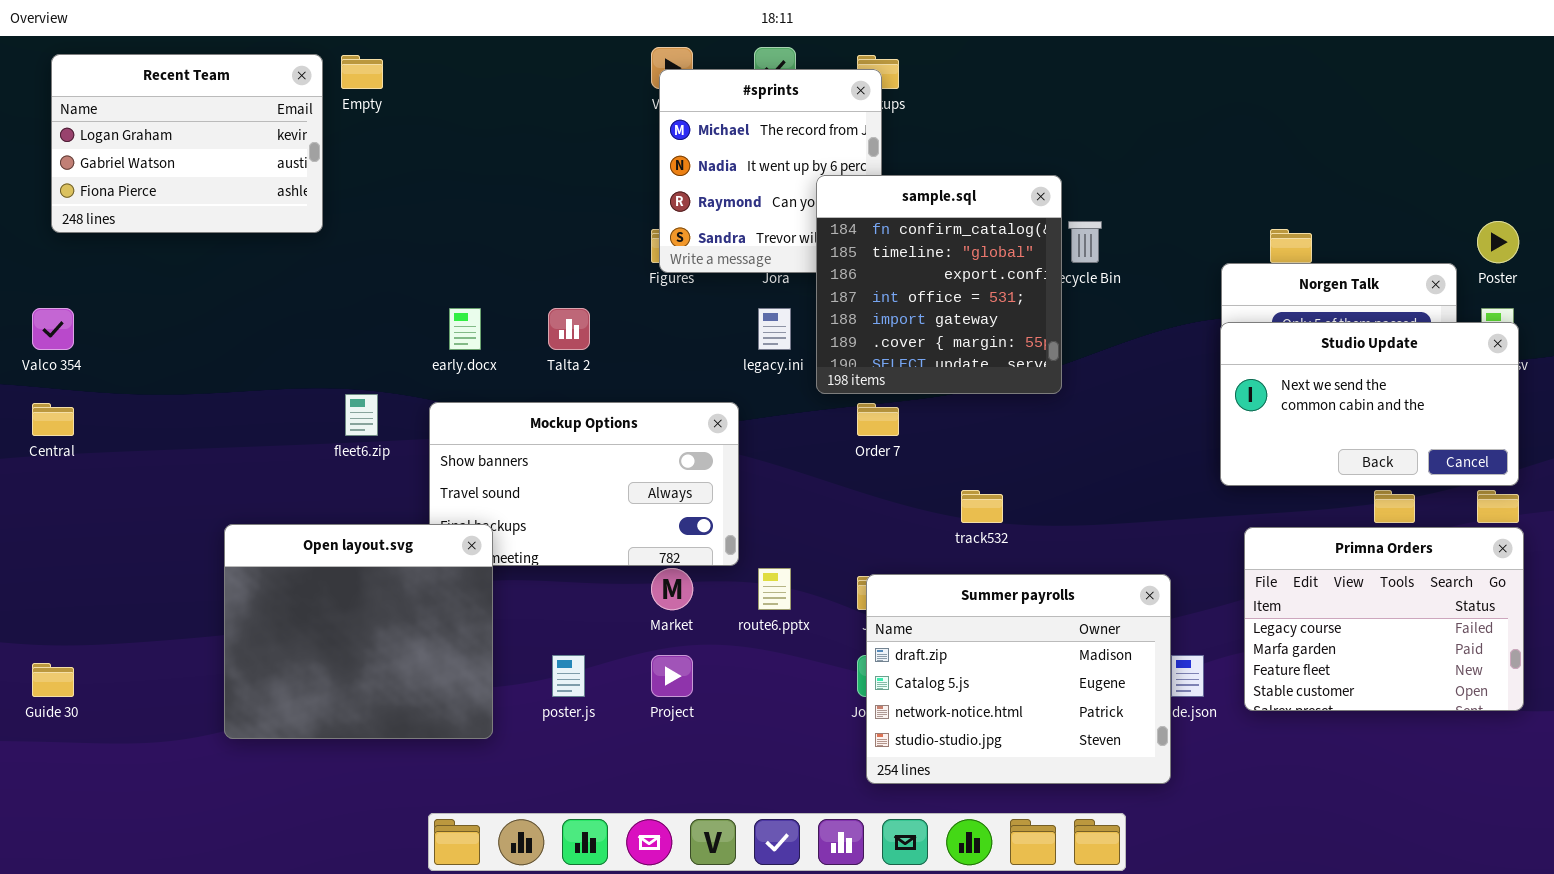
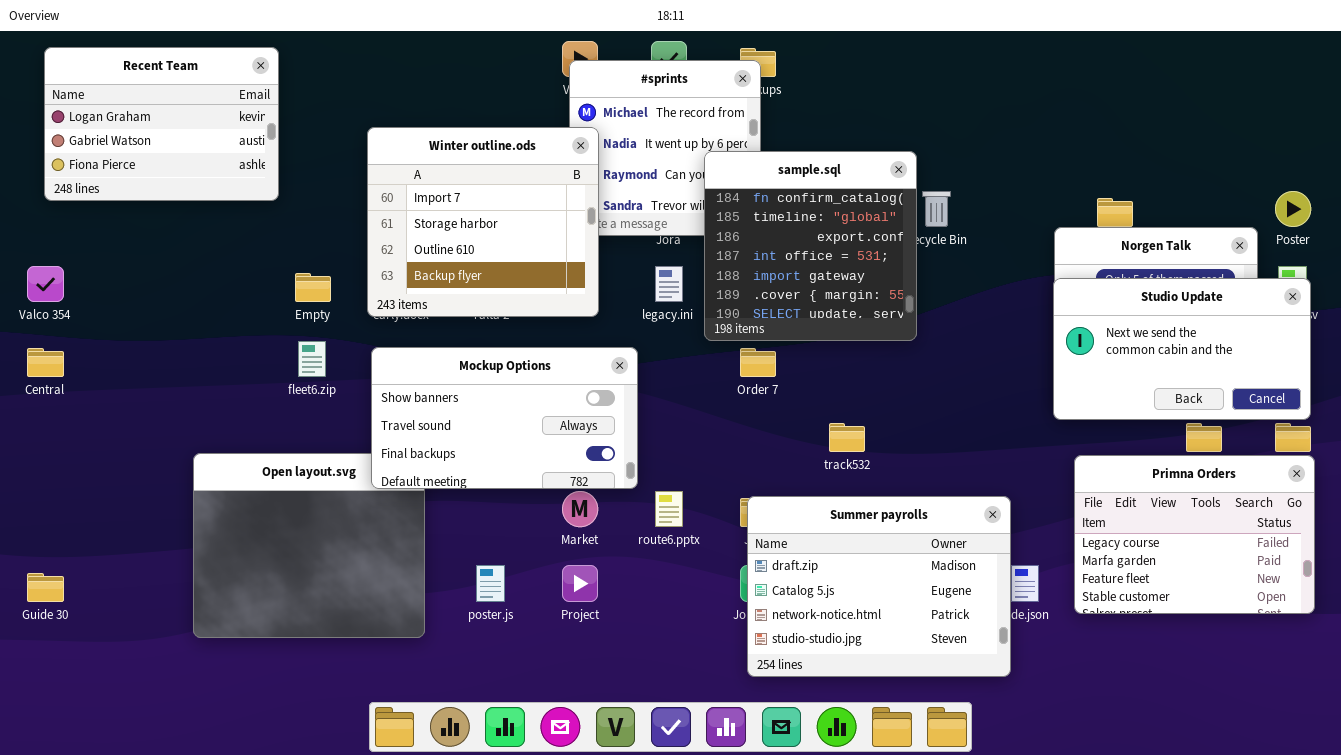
Empty: [341,55,383,89] -> [295,273,331,302], moved
Winter outline.ods: none -> [367,127,599,317], opened
Mockup Options: [429,402,739,566] -> [371,347,638,489], raised

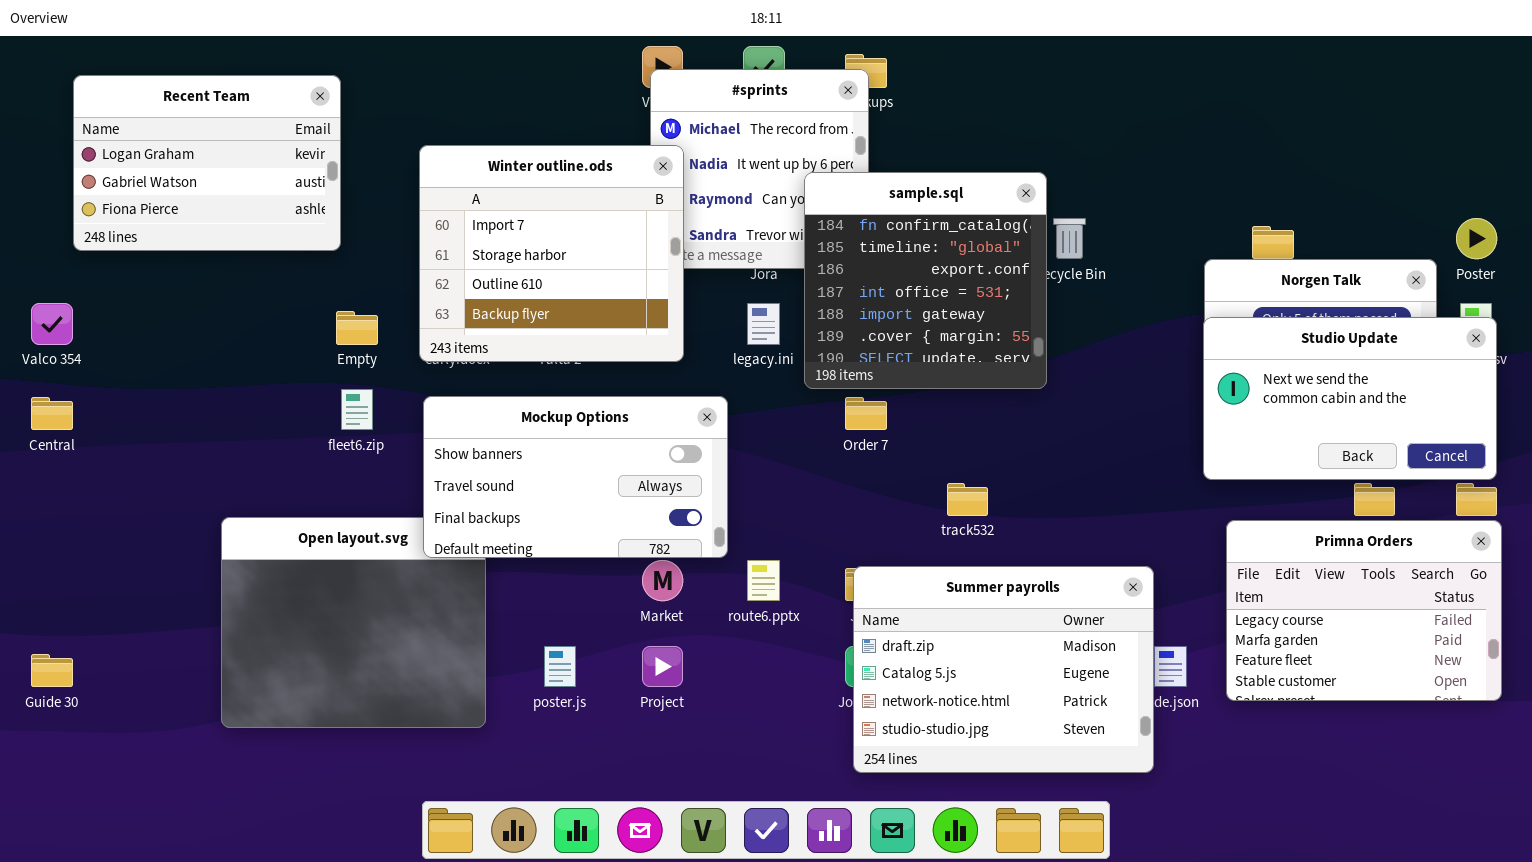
Recent Team: [44,47,279,201] -> [73,75,341,251], moved

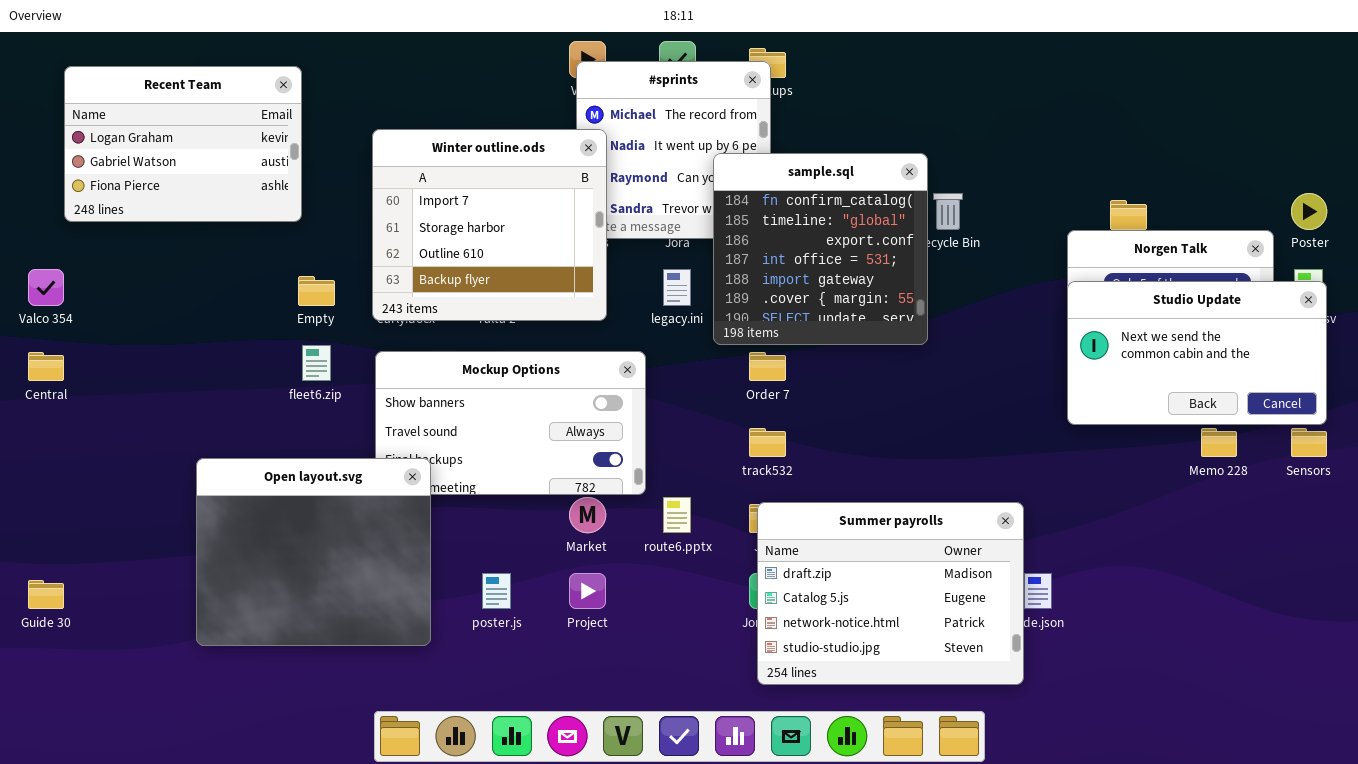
track532: [947,483,988,516] -> [749,428,786,457], moved
Open layout.svg: [221,517,486,728] -> [196,458,431,646], raised
Primna Orders: [1226,520,1502,701] -> none, closed

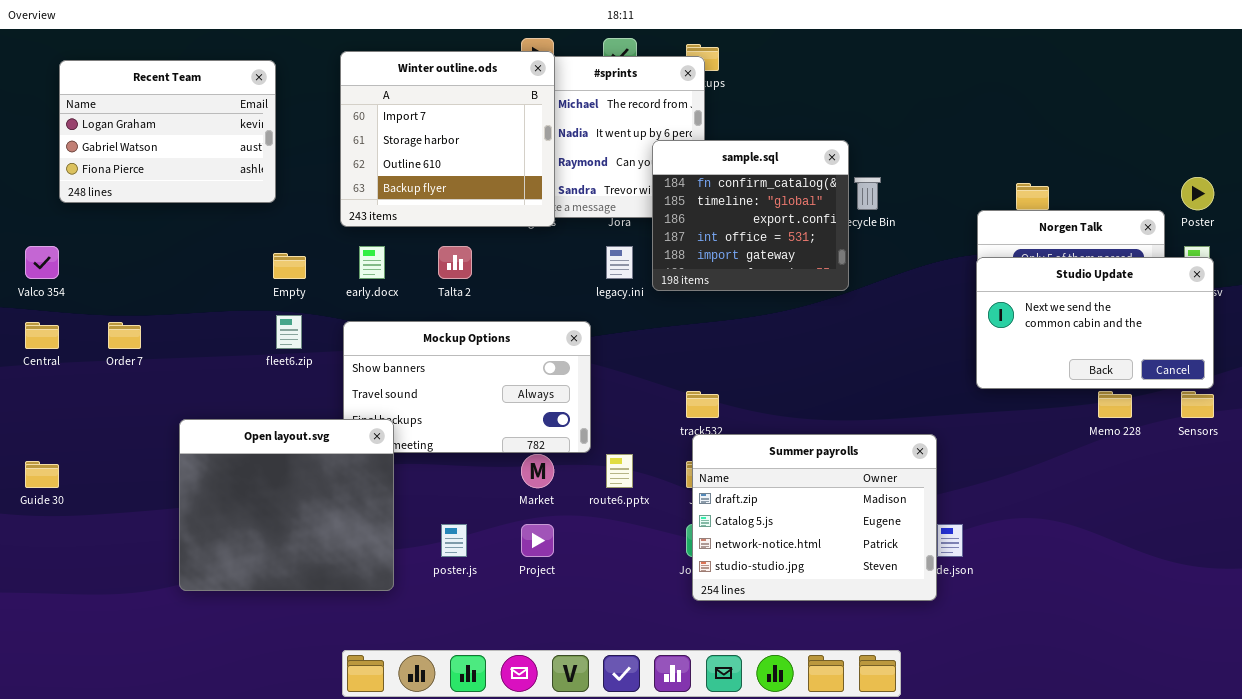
Winter outline.ods: [372,129,607,321] -> [340,51,555,227], moved
sample.sql: [713,153,928,345] -> [652,140,849,291], resized
Order 7: [749,352,786,381] -> [108,322,141,349], moved
Summer payrolls: [757,502,1024,685] -> [692,434,937,601], moved
Guide 30: [28,580,64,609] -> [25,461,59,488], moved

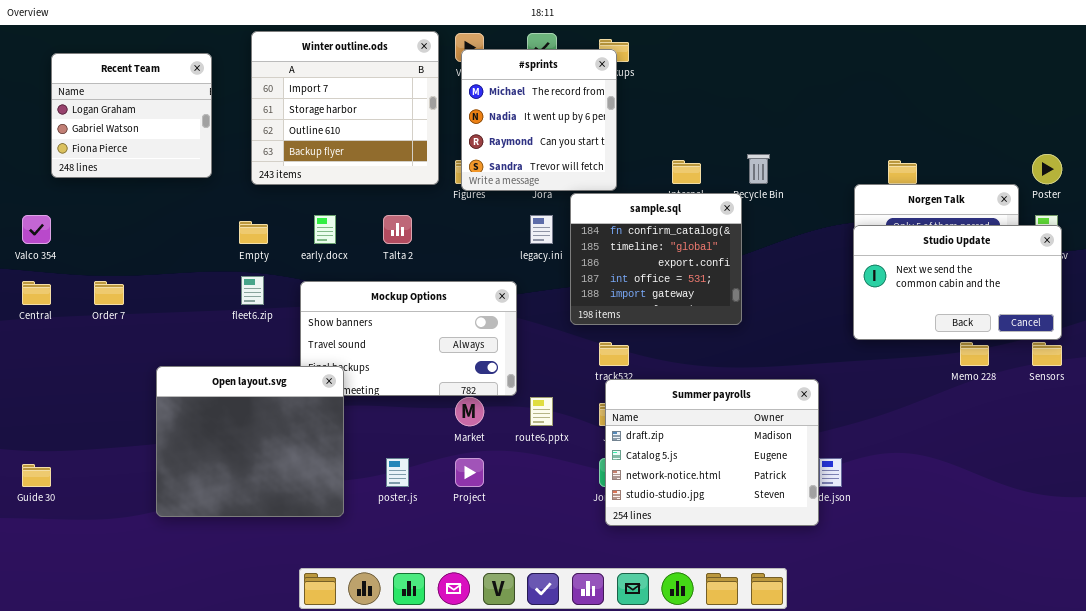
Winter outline.ods: [340,51,555,227] -> [251,31,439,185], moved
Recent Team: [59,60,276,203] -> [51,53,212,178], resized
sample.sql: [652,140,849,291] -> [570,193,742,325], moved
Guide 30: [25,461,59,488] -> [22,464,51,487], moved

